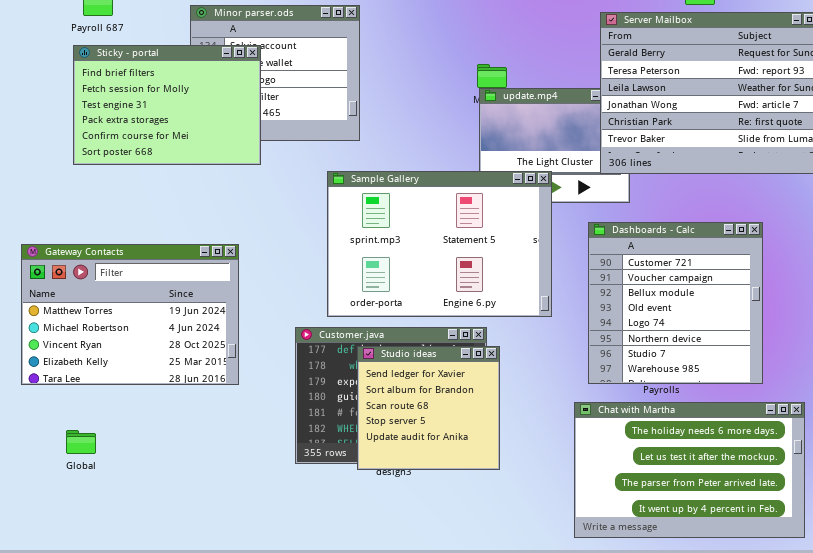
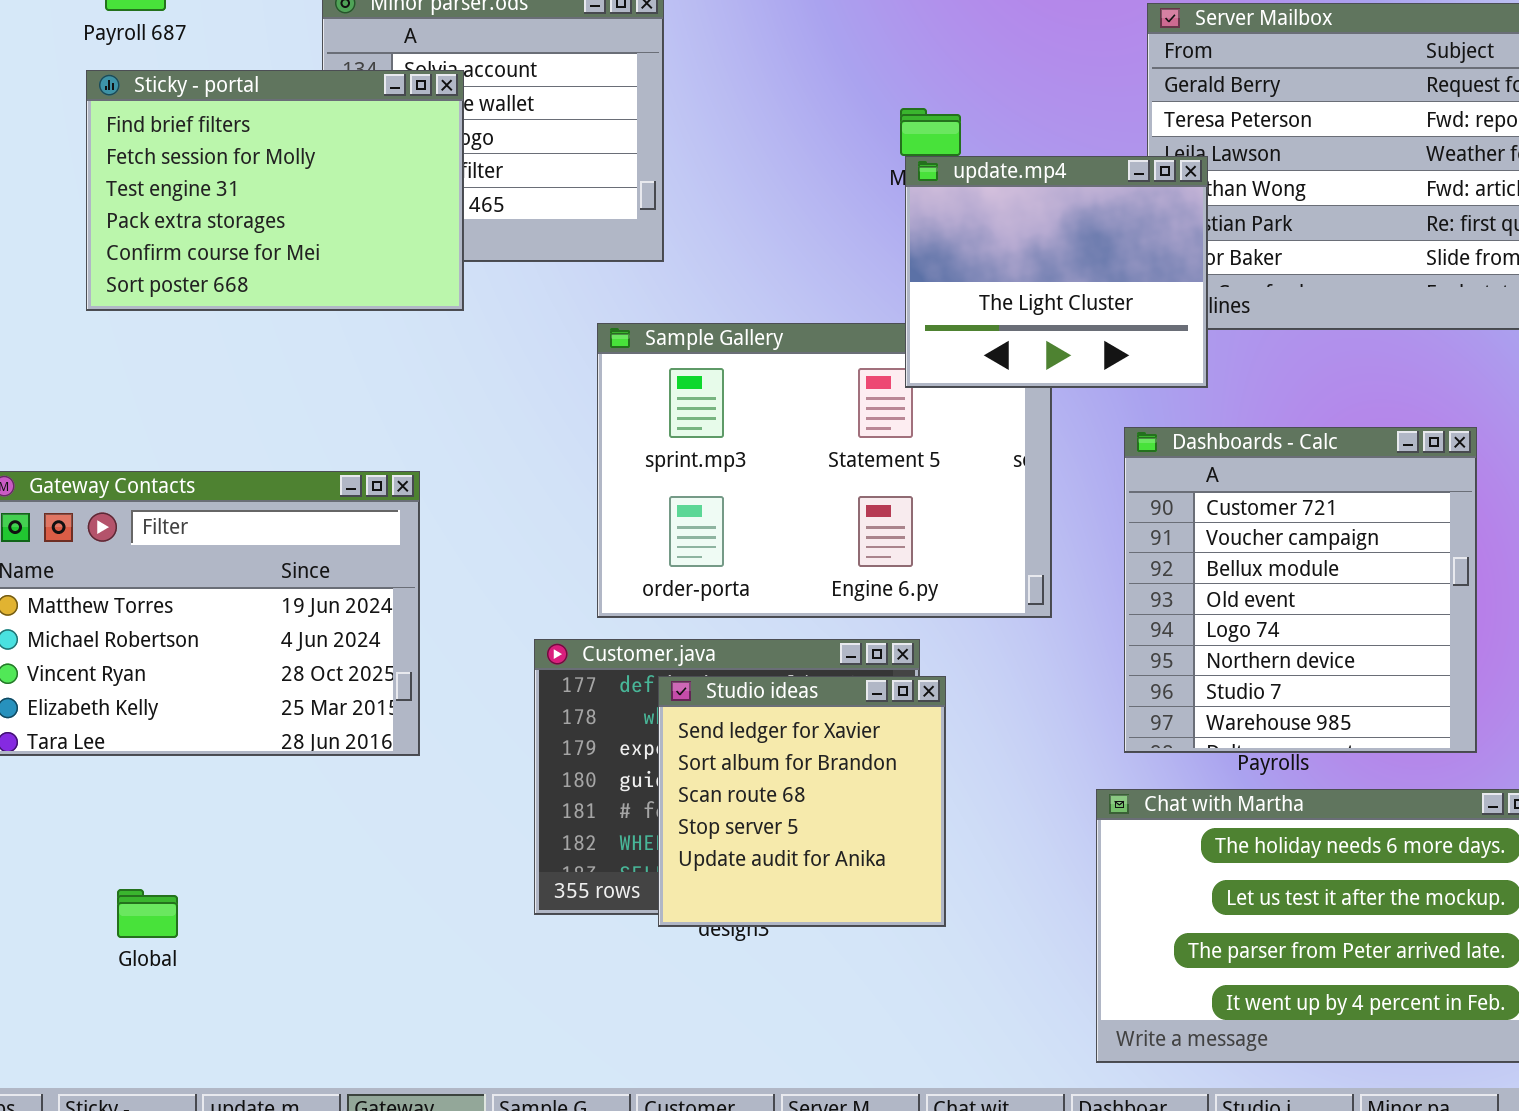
update.mp4: [479,88,630,203] -> [905,156,1208,388], raised
Global: [66,430,96,454] -> [117,889,178,938], moved

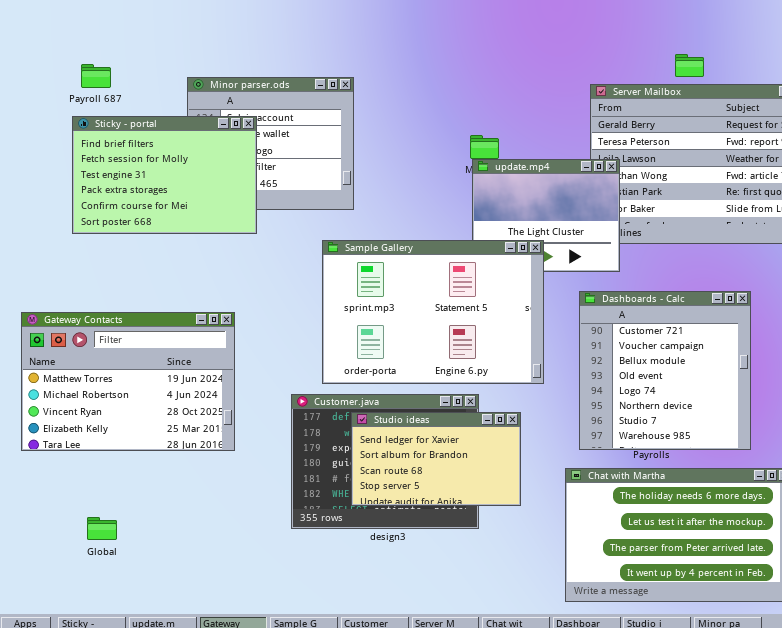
Sample Gallery: [597,323,1052,618] -> [322,240,544,384], raised
Studio ideas: [658,676,946,927] -> [351,412,521,506], resized

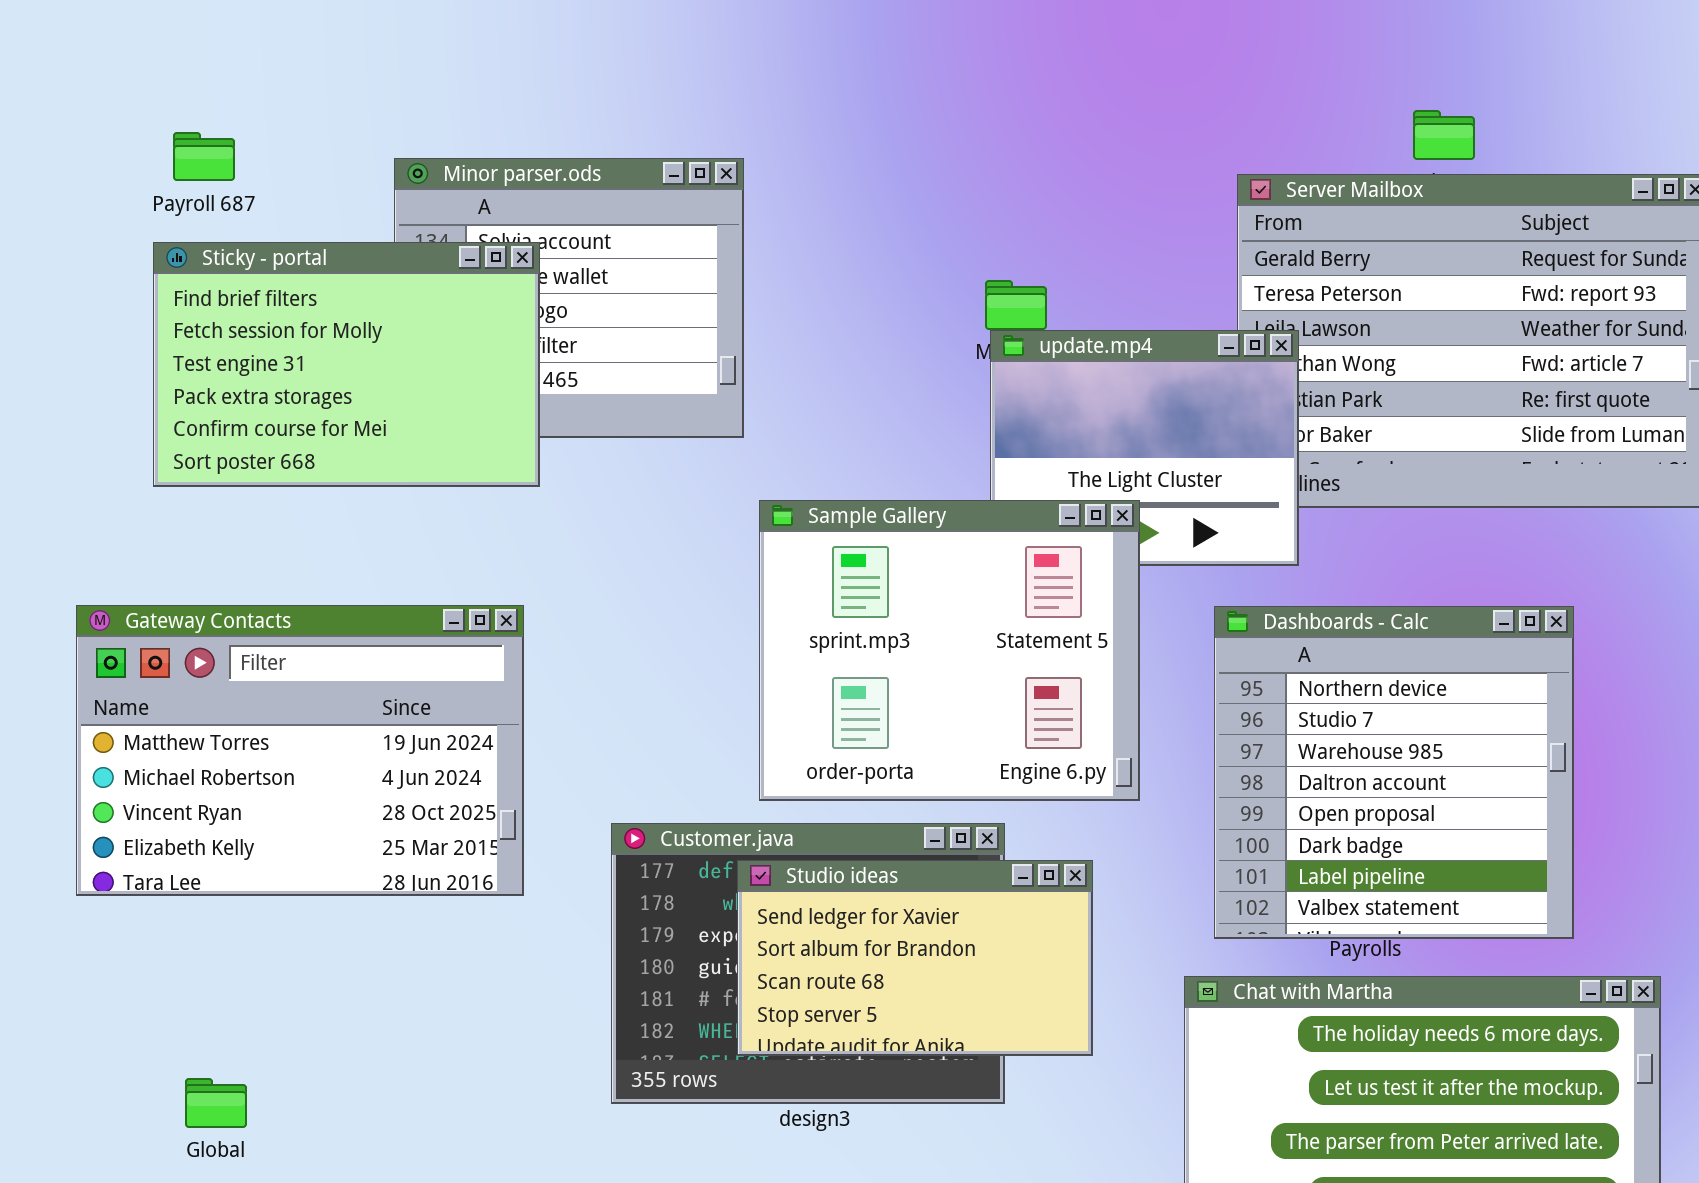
Sample Gallery: [322,240,544,384] -> [759,500,1140,801], resized
Dashboards - Calc: [579,291,751,450] -> [1214,606,1574,939], scrolled down 5 rows
Gateway Contacts: [21,312,235,451] -> [76,605,524,896], moved

